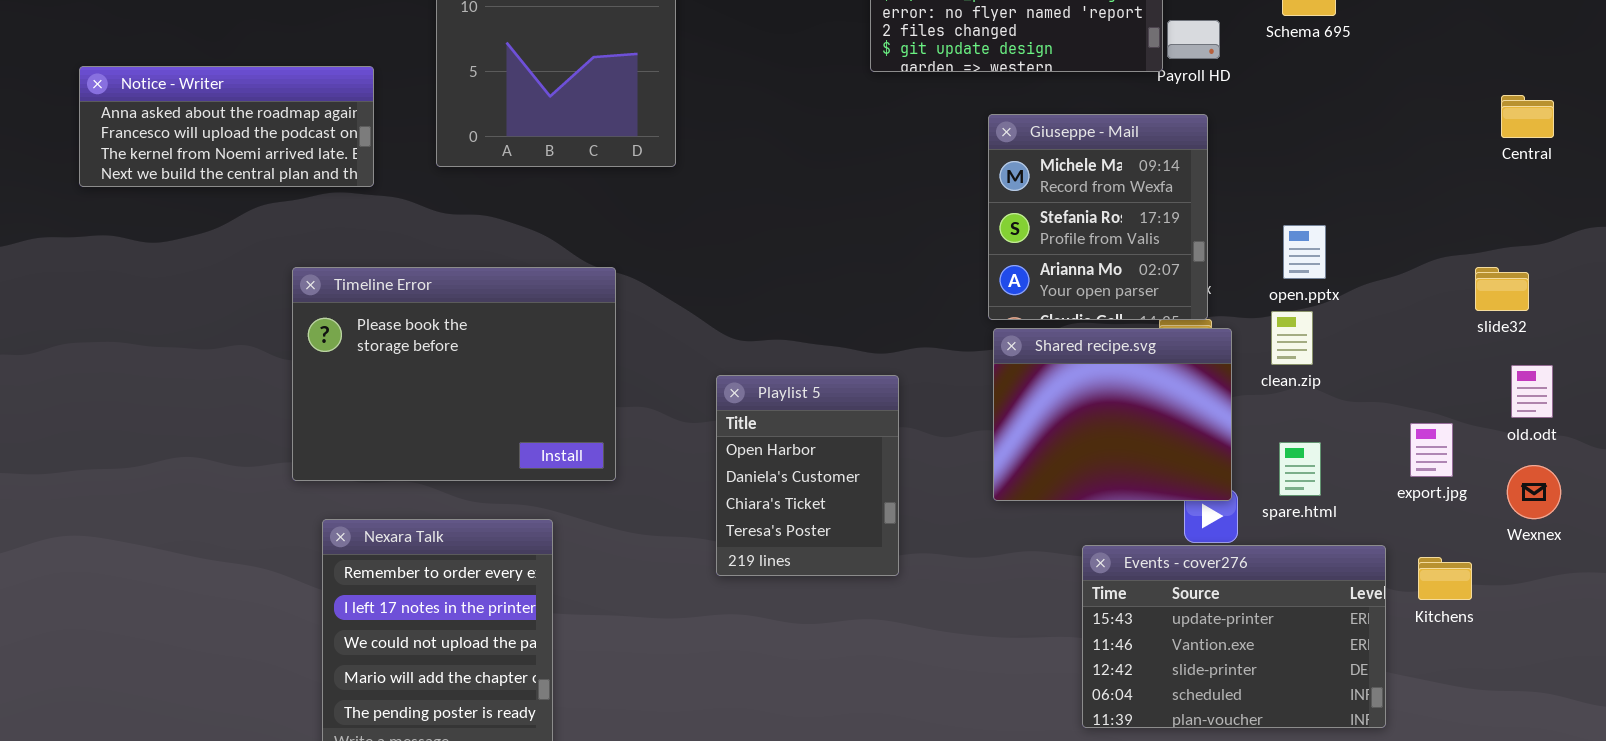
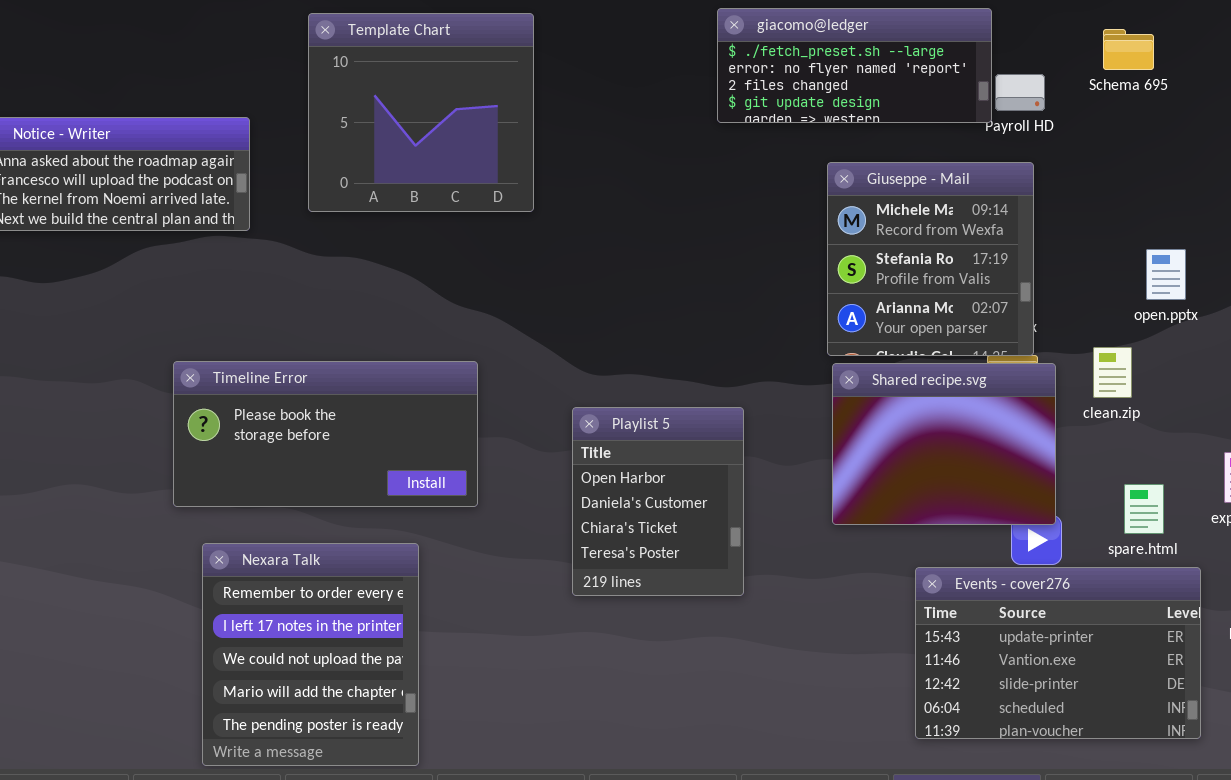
open.pptx: [1283,225,1326,279] -> [1146,249,1186,300], moved
Timeline Error: [292,267,616,481] -> [173,361,478,507], resized
spare.html: [1279,442,1321,496] -> [1124,484,1164,534], moved

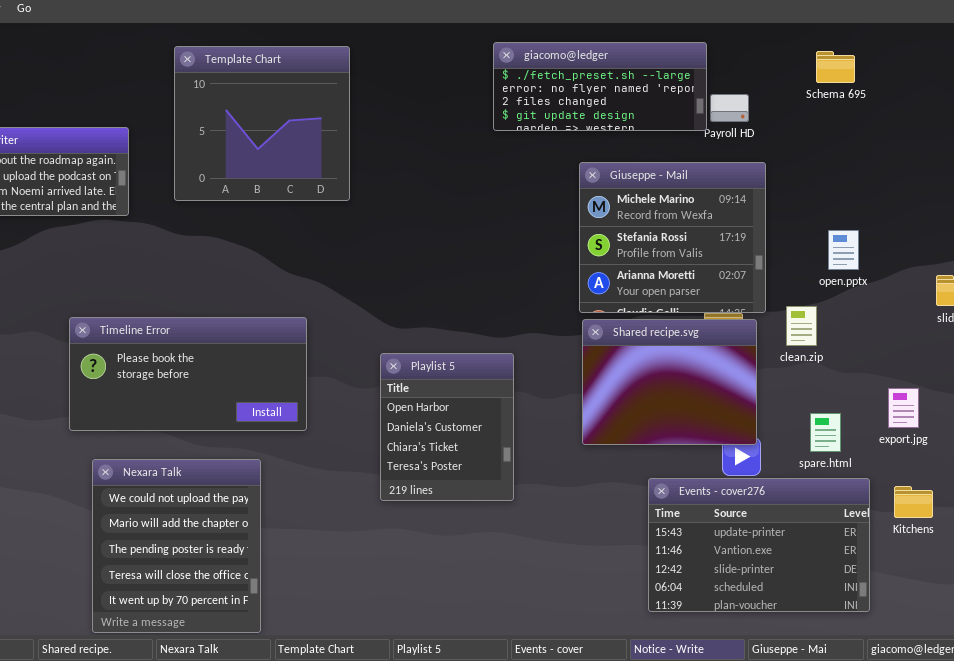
Schema 695: [1103,29,1154,70] -> [816,51,855,83], moved
Giuseppe - Mail: [827,162,1034,356] -> [579,162,766,313], resized
Nexara Talk: [202,543,419,766] -> [92,459,261,633], scrolled down 2 rows

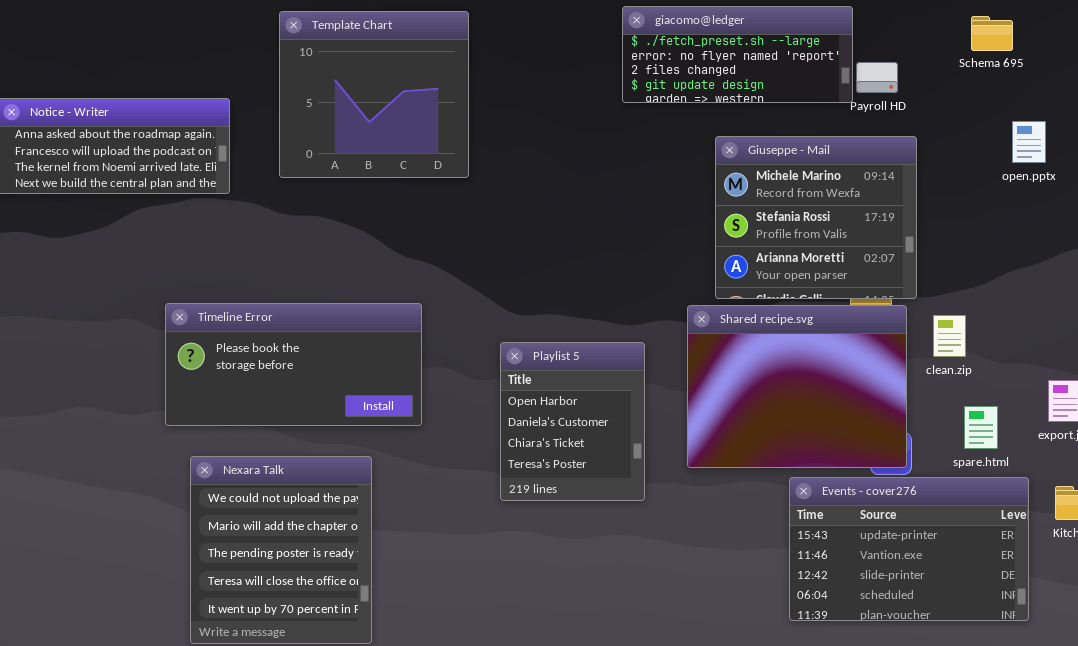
open.pptx: [828,230,859,270] -> [1012,121,1046,163], moved
clean.zip: [786,306,817,346] -> [933,315,966,357], moved
Shared recipe.svg: [582,319,757,445] -> [687,305,907,468], resized

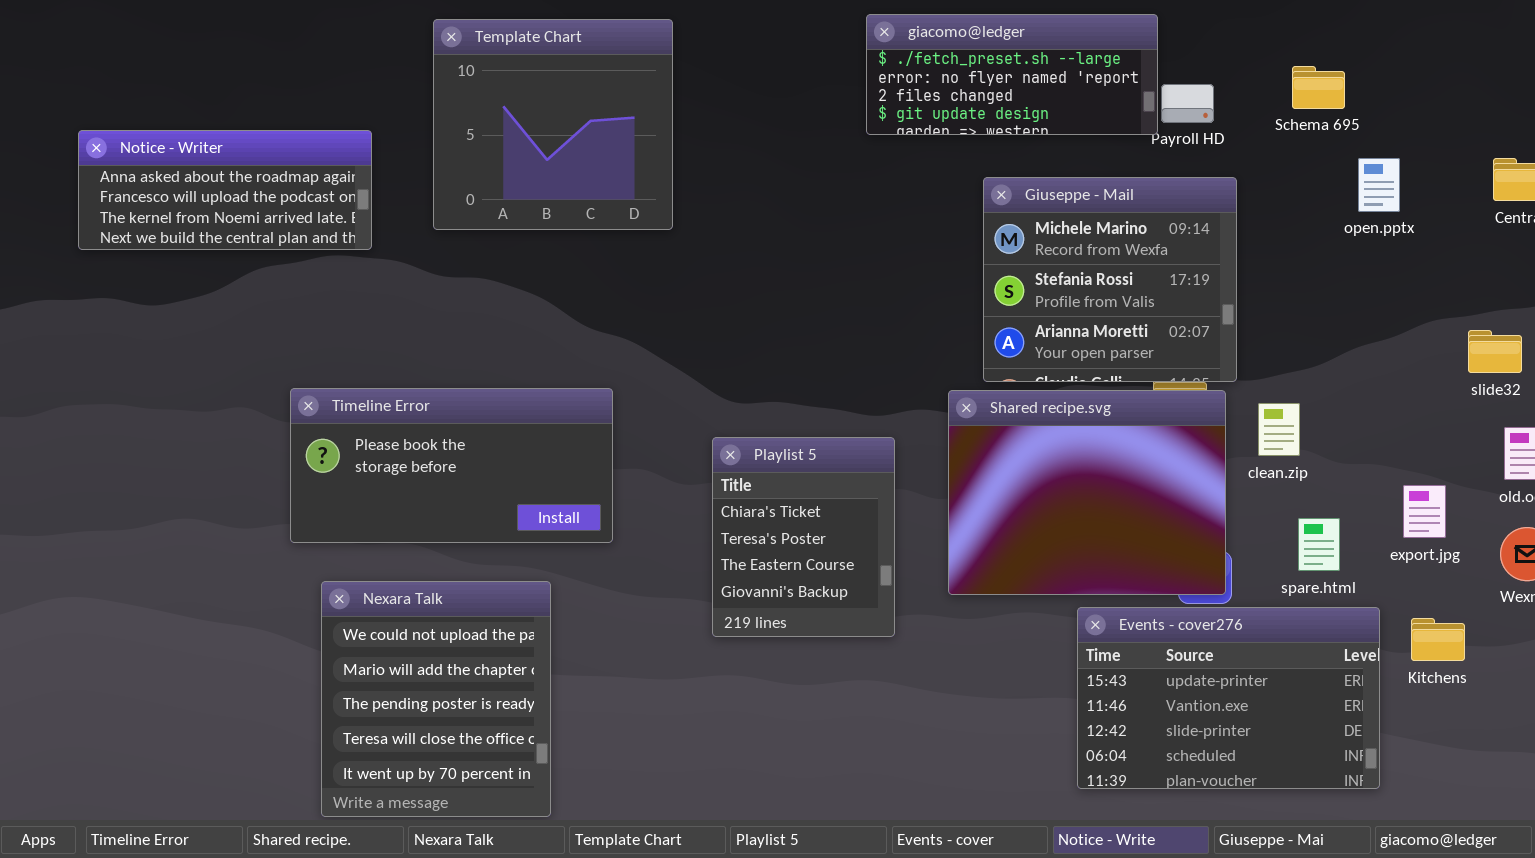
Schema 695: [971,16,1013,51] -> [1292,66,1345,109], moved
Playlist 5: [500,342,645,501] -> [712,437,895,637], scrolled down 2 rows

